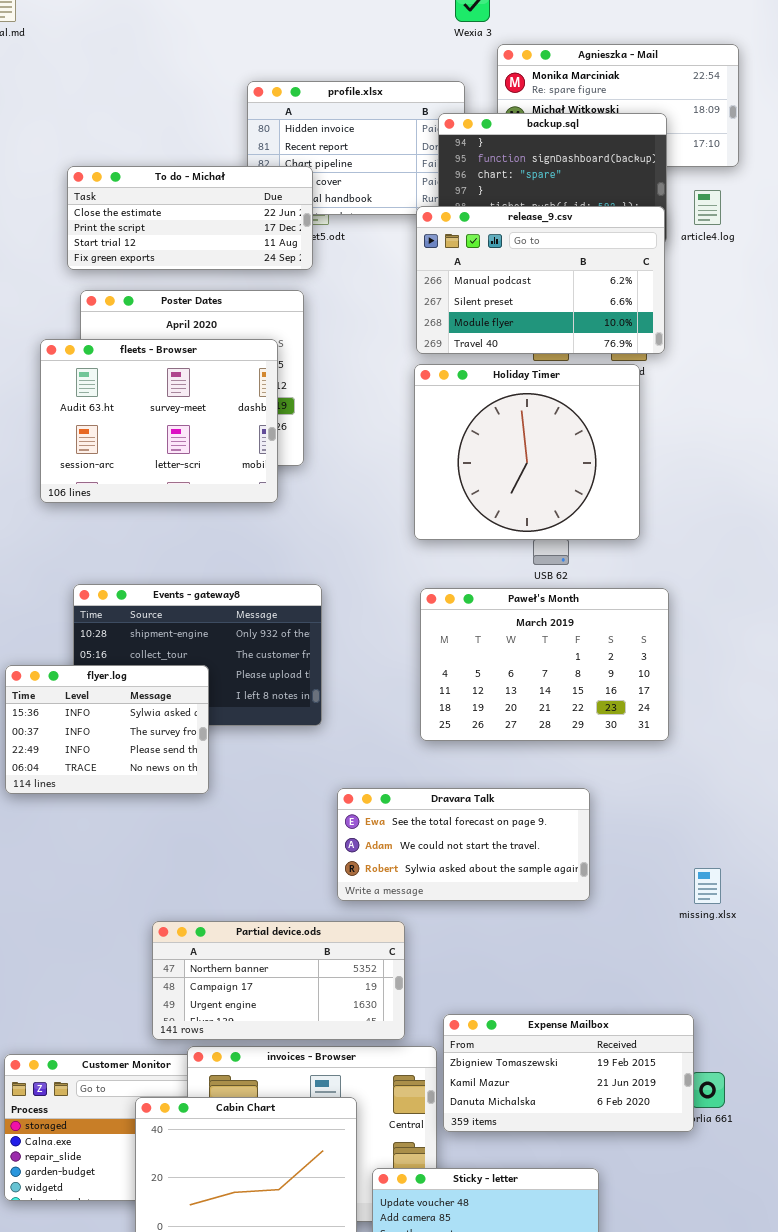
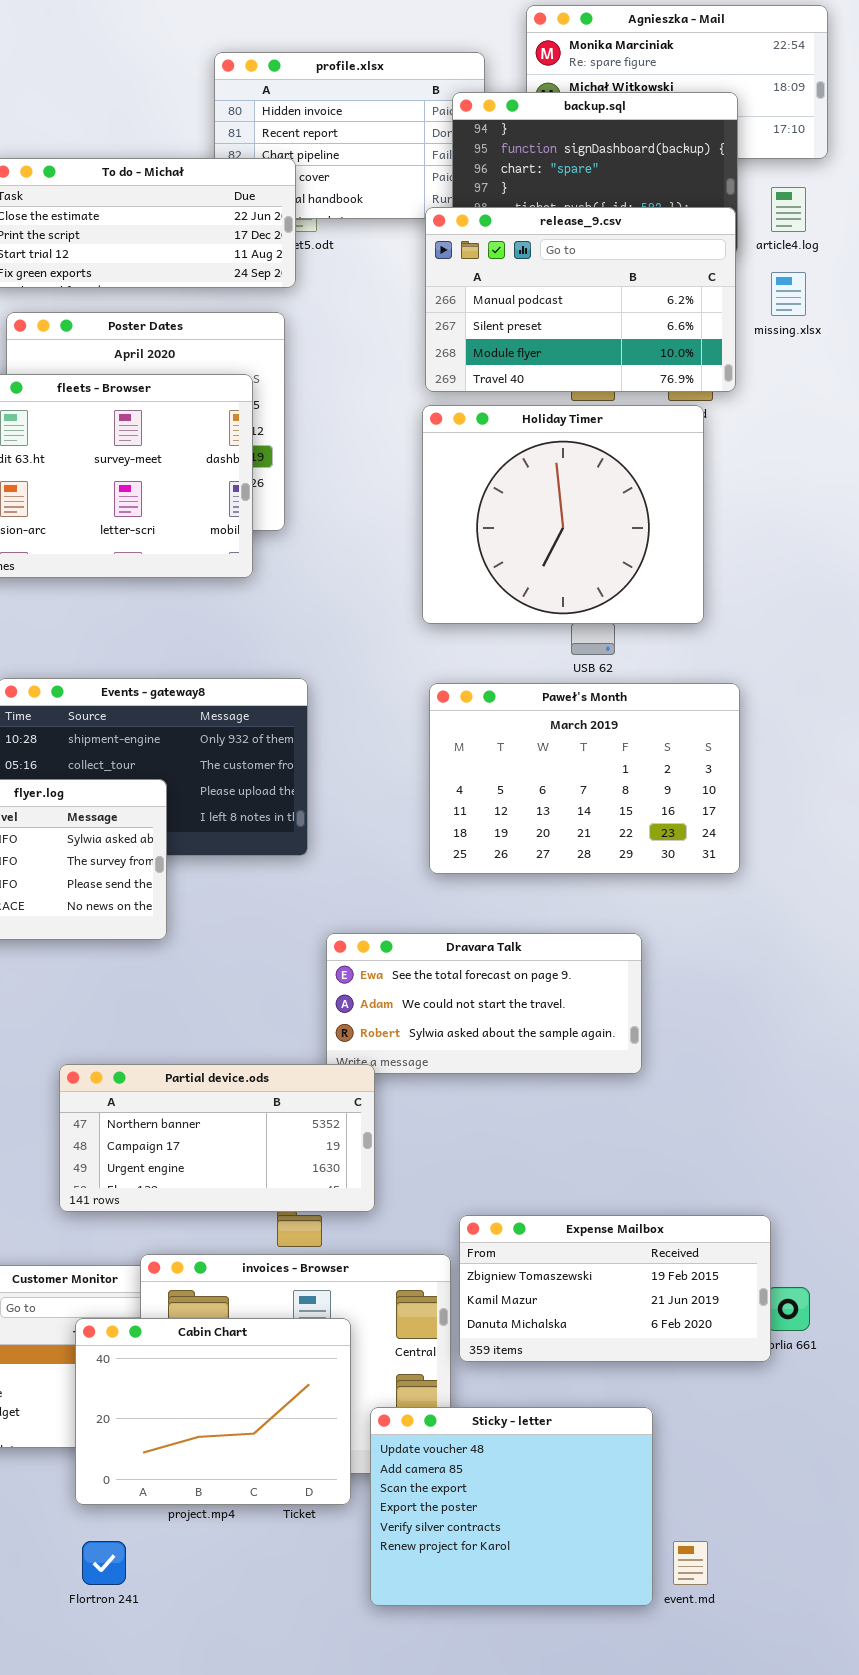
missing.xlsx: [694,868,721,904] -> [771,272,806,316], moved
Partial device.ods: [152,921,405,1040] -> [59,1064,375,1212], moved

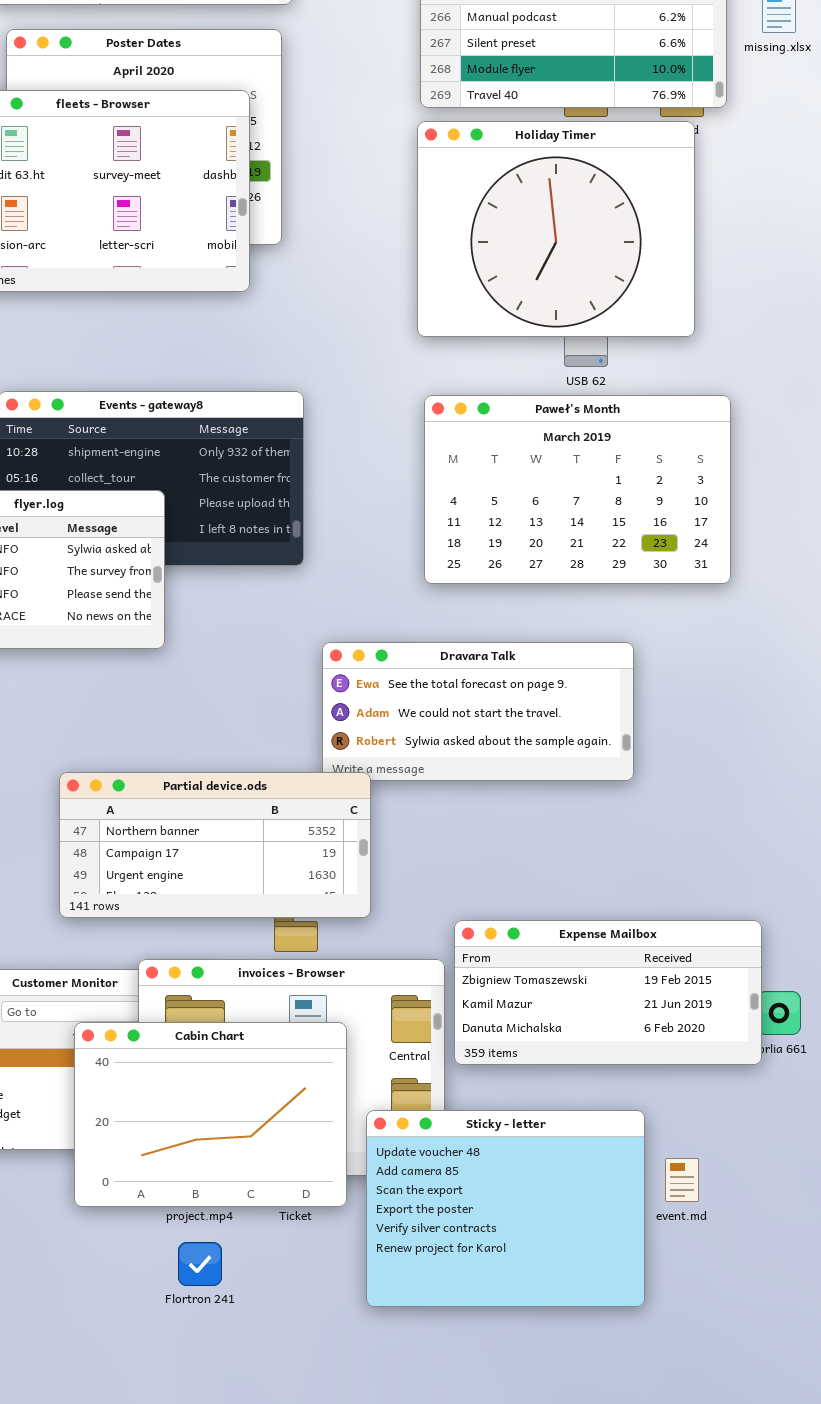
Flortron 241: [82,1541,126,1585] -> [178,1242,222,1286], moved
event.md: [673,1541,708,1585] -> [665,1158,699,1202], moved

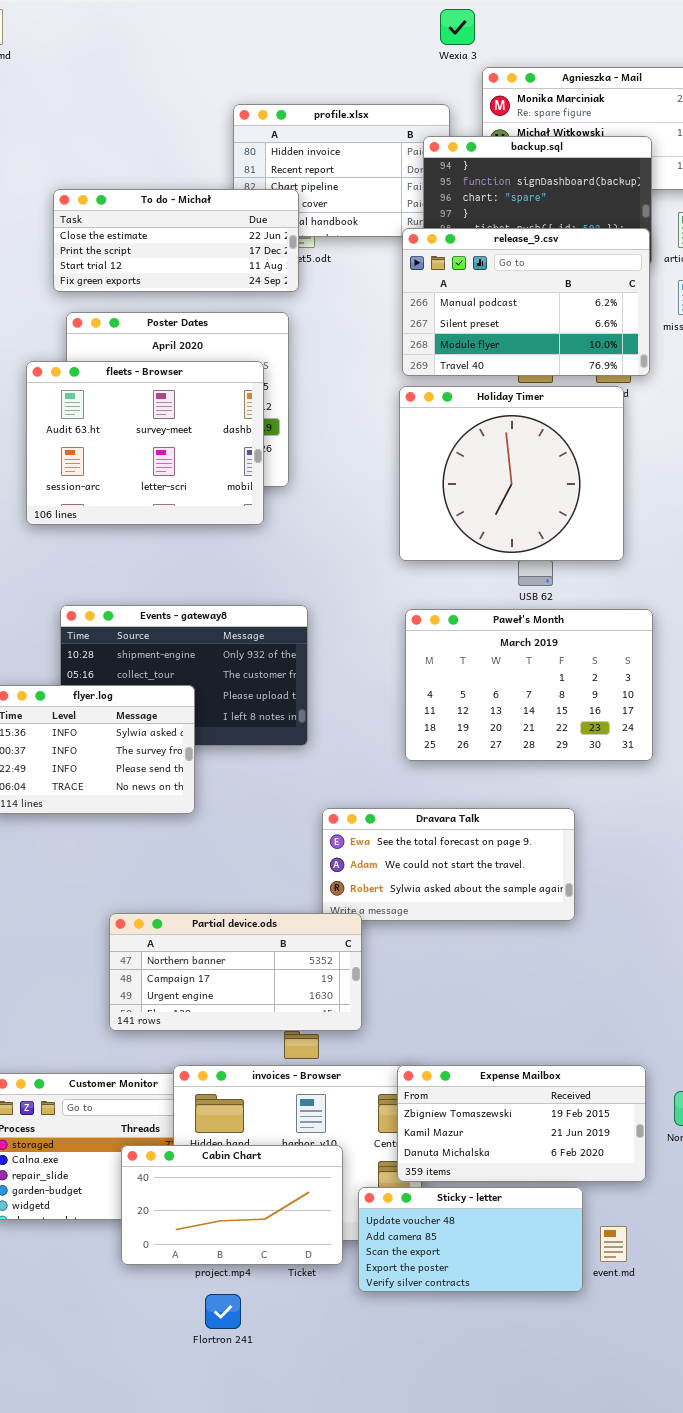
Expense Mailbox: [454,920,762,1065] -> [397,1065,646,1182], moved
Cabin Chart: [74,1022,347,1207] -> [121,1145,343,1265], resized
Sticky - letter: [366,1110,645,1307] -> [358,1187,583,1292], resized

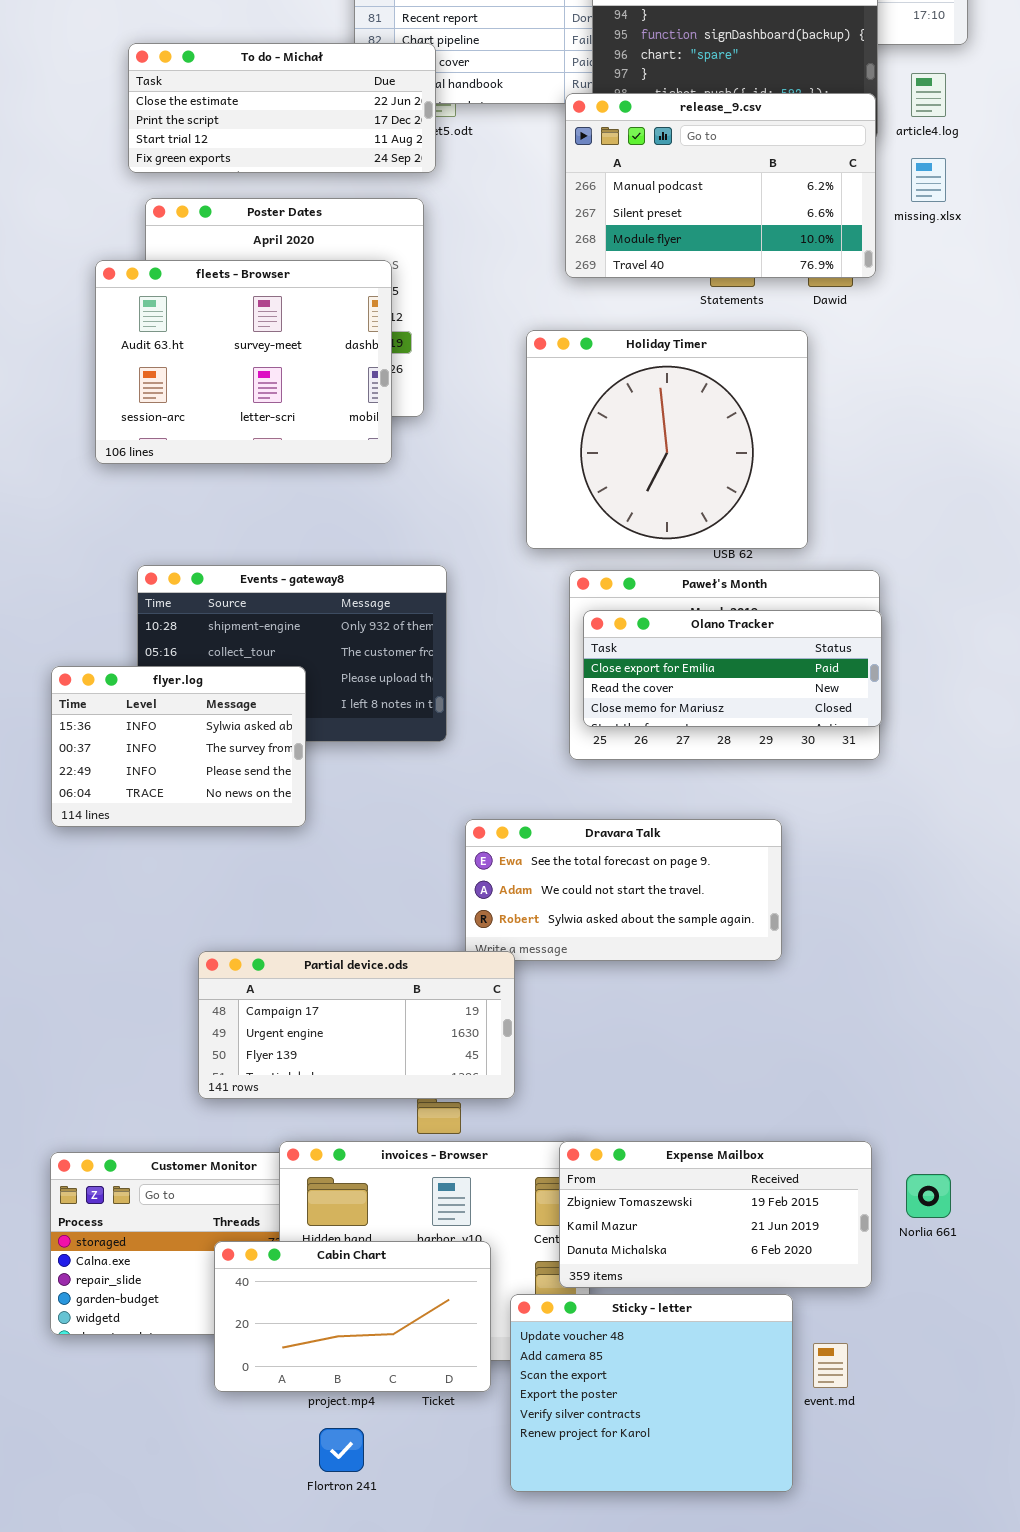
Holiday Timer: [399,386,624,561] -> [526,330,808,549], moved
Olano Tracker: none -> [583,610,882,727], opened
Partial device.ods: [109,913,362,1031] -> [198,951,515,1099], scrolled down 1 row
Sticky - letter: [358,1187,583,1292] -> [510,1294,793,1492], resized

